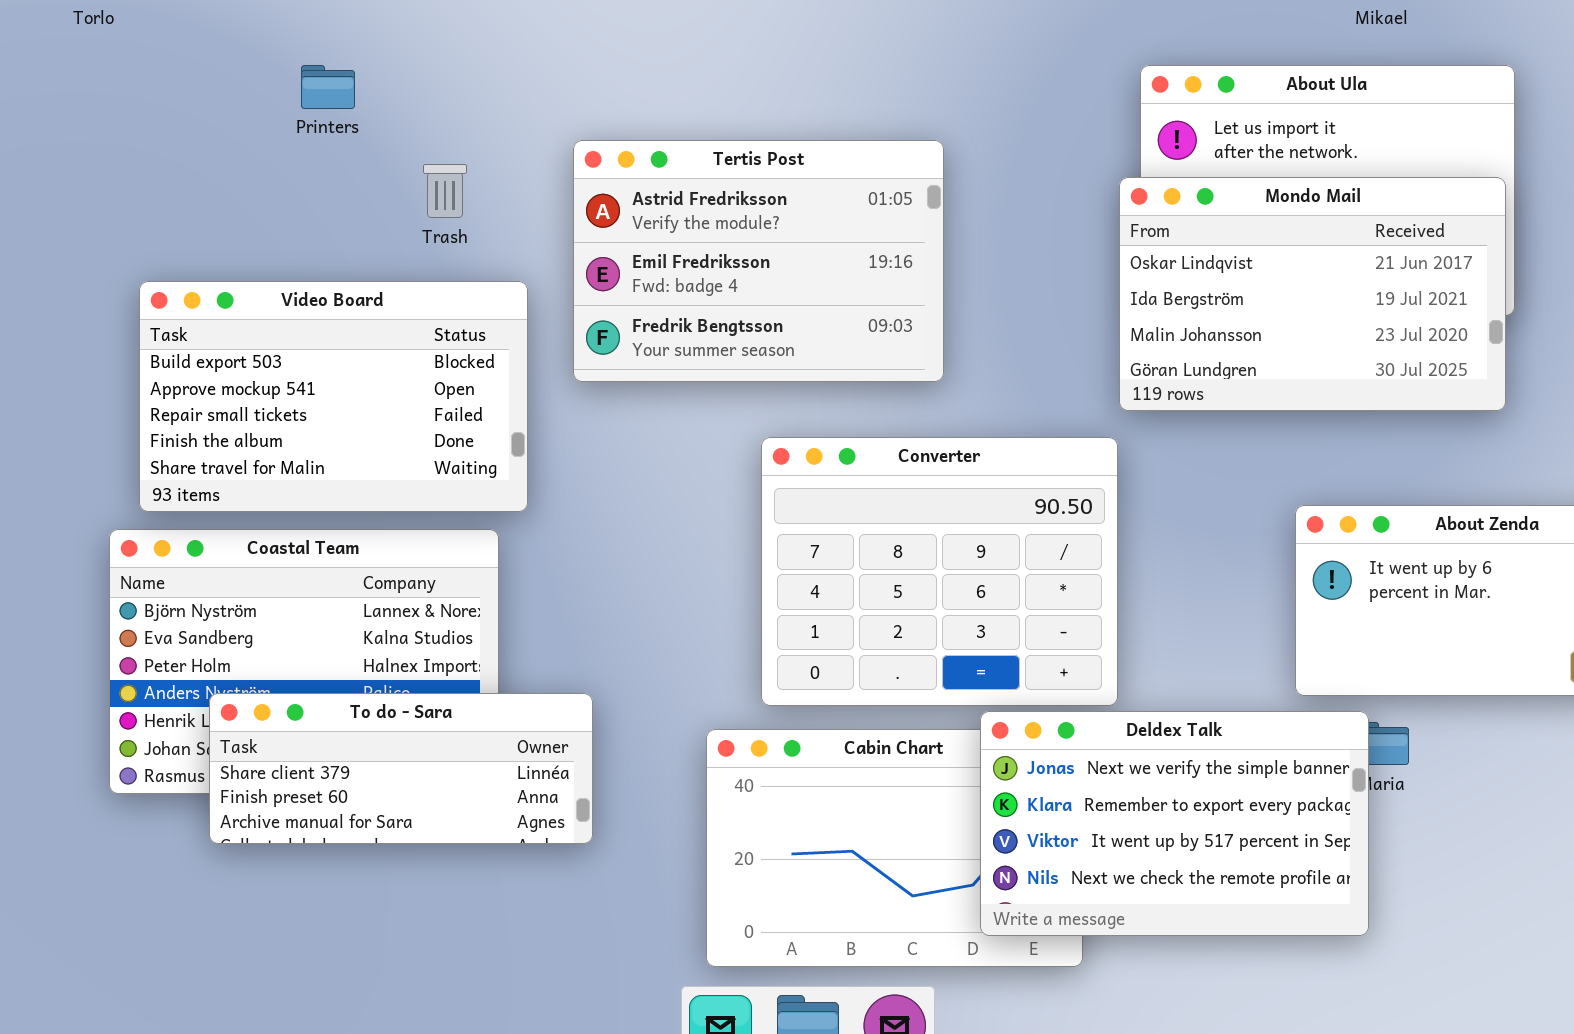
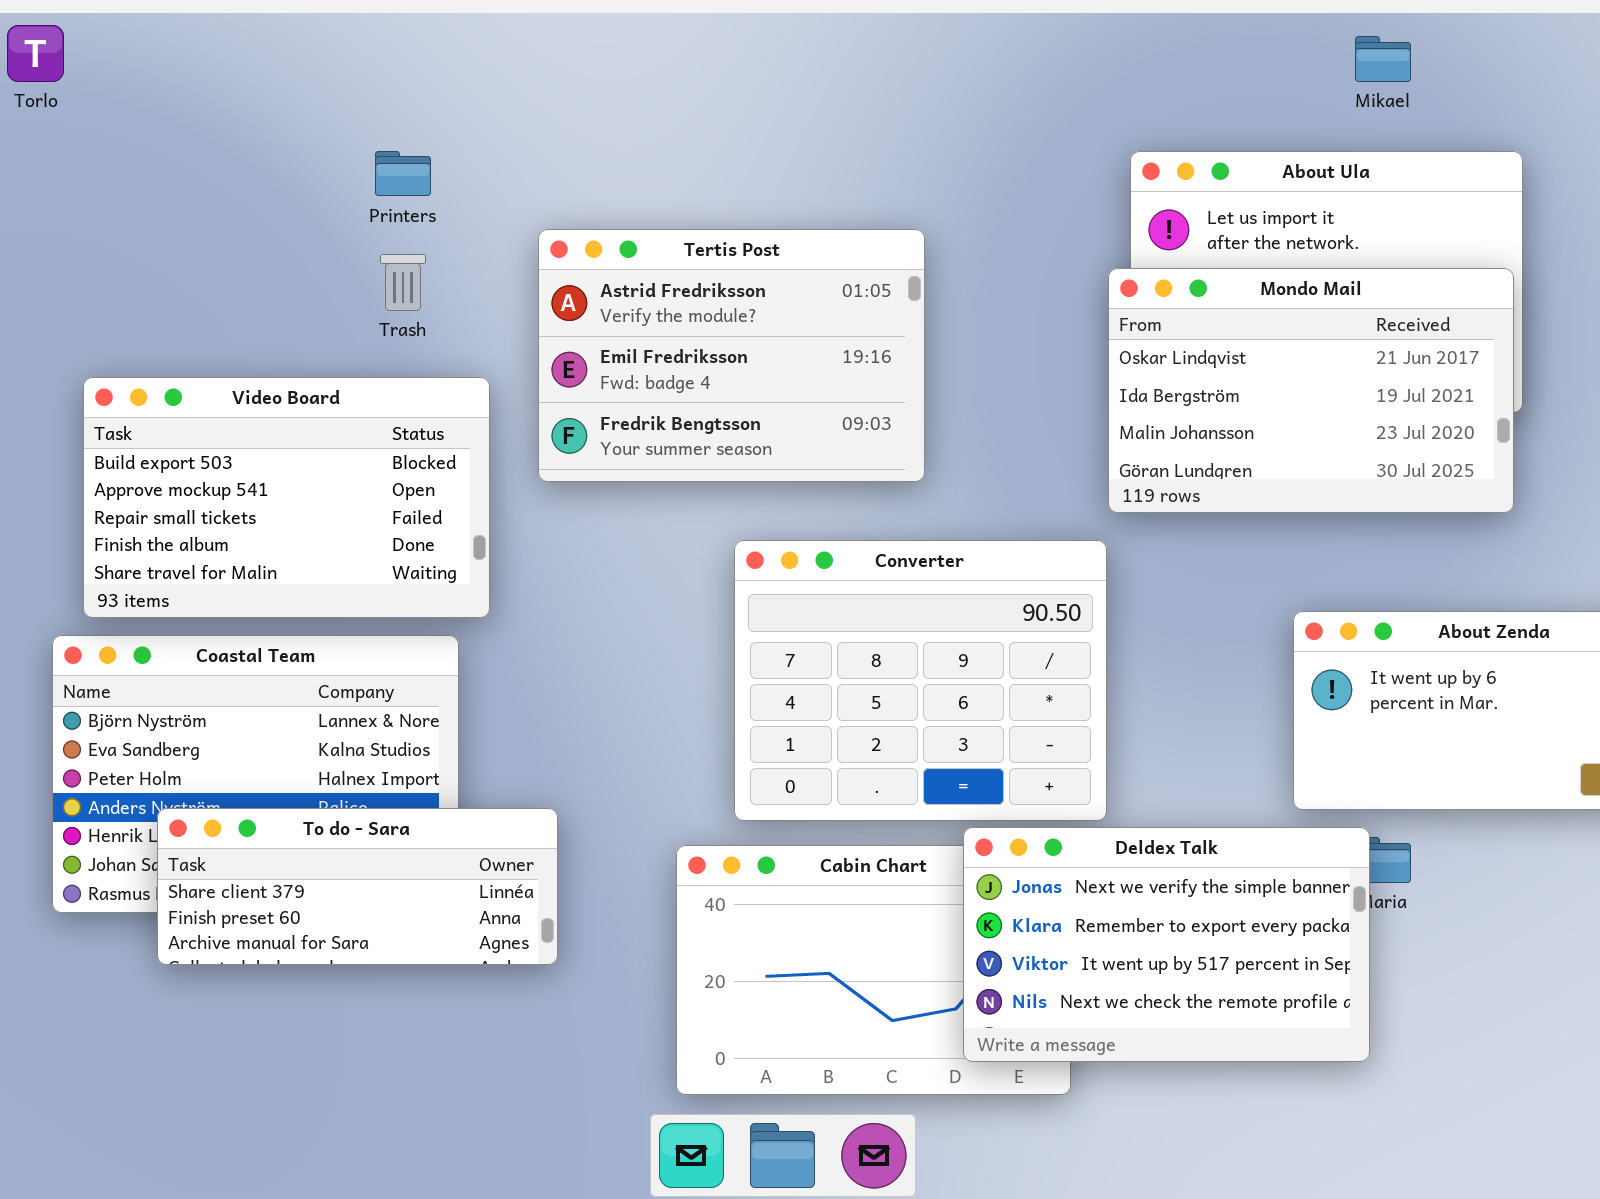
Printers: [301,65,355,109] -> [375,151,431,196], moved

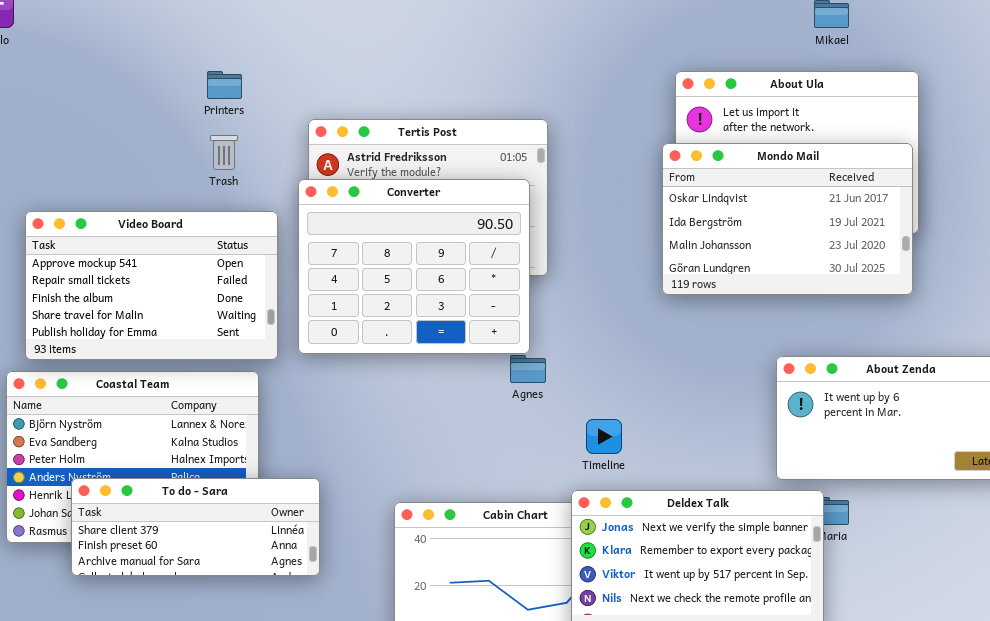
Video Board: [83,377,490,618] -> [25,211,278,360], scrolled down 1 row
Converter: [734,540,1107,821] -> [298,179,530,354], moved

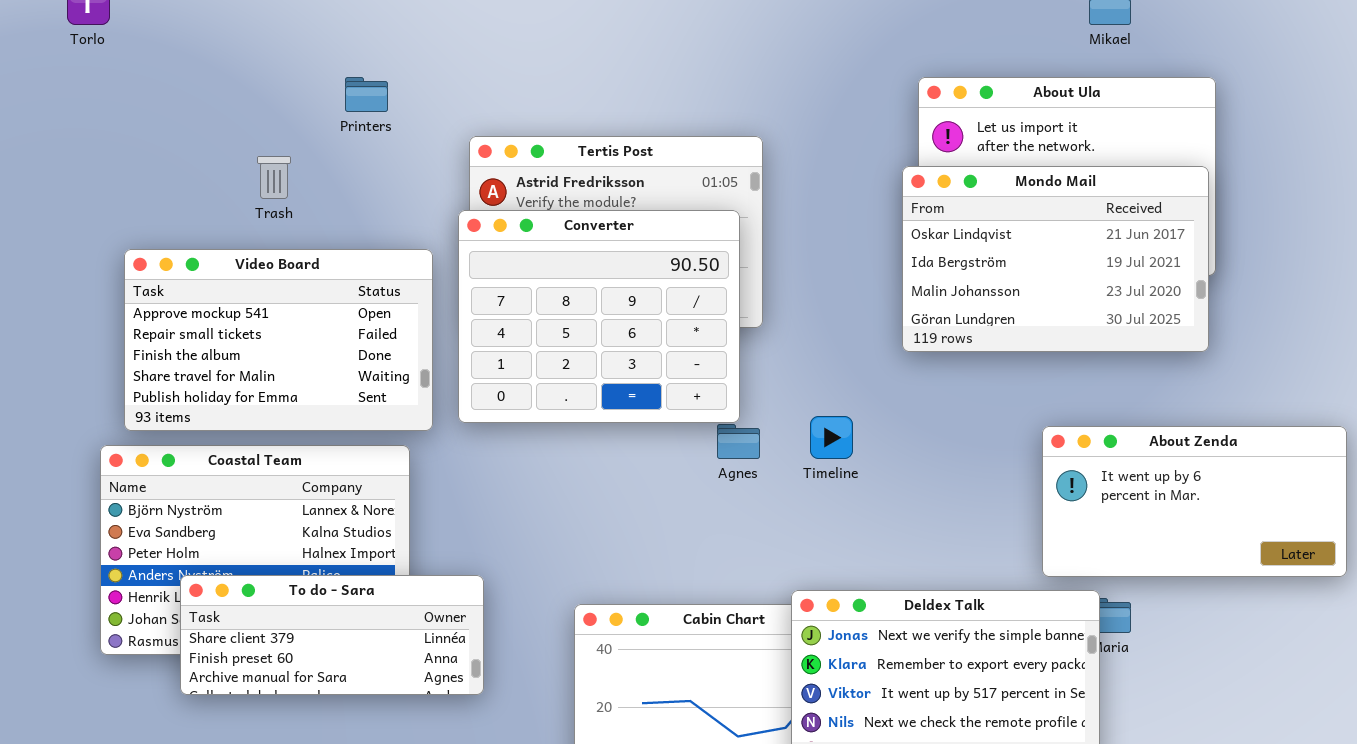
Trash: [210,135,238,170] -> [257,156,291,199], moved
Timeline: [586,419,622,454] -> [810,416,853,459], moved

